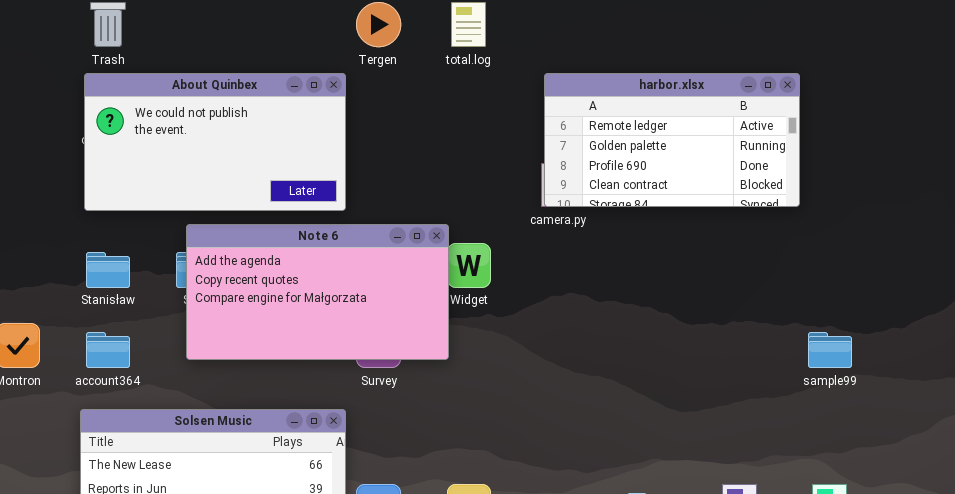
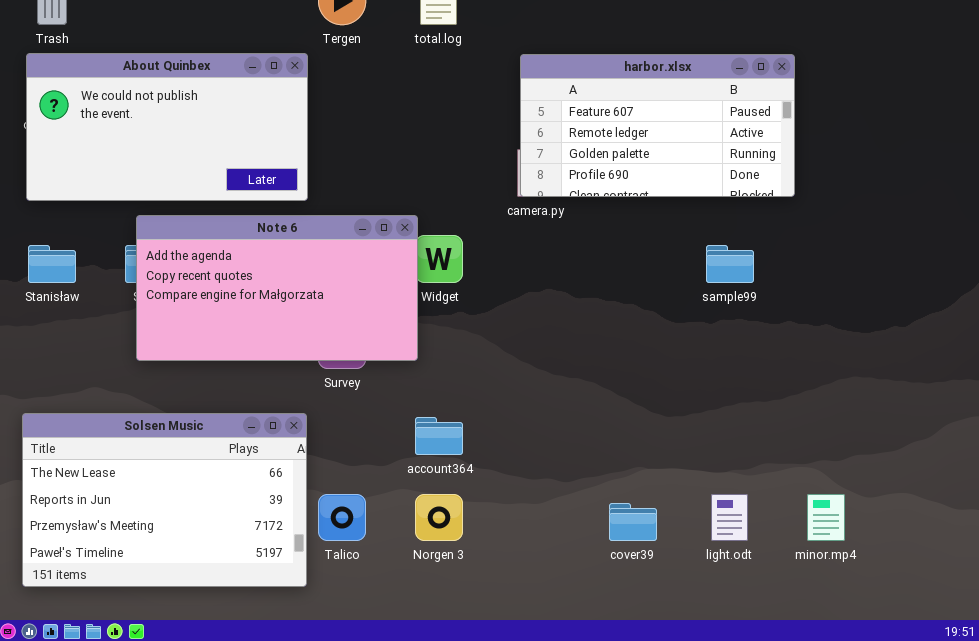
harbor.xlsx: [544,73,800,207] -> [520,54,795,197], scrolled up 1 row
account364: [86,332,130,368] -> [415,417,463,455], moved
sample99: [808,332,852,368] -> [706,245,754,283], moved

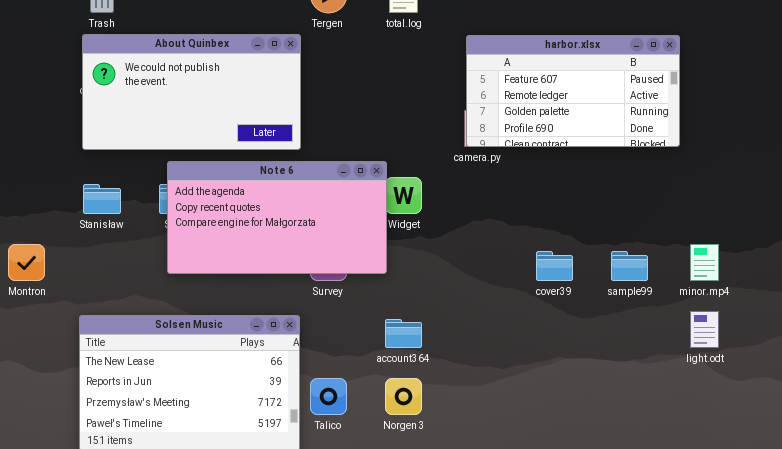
sample99: [706,245,754,283] -> [611,251,648,281], moved
light.odt: [711,494,748,541] -> [690,311,719,348], moved
minor.mp4: [807,494,845,541] -> [690,244,719,281], moved
cover39: [609,503,657,541] -> [536,251,573,281], moved

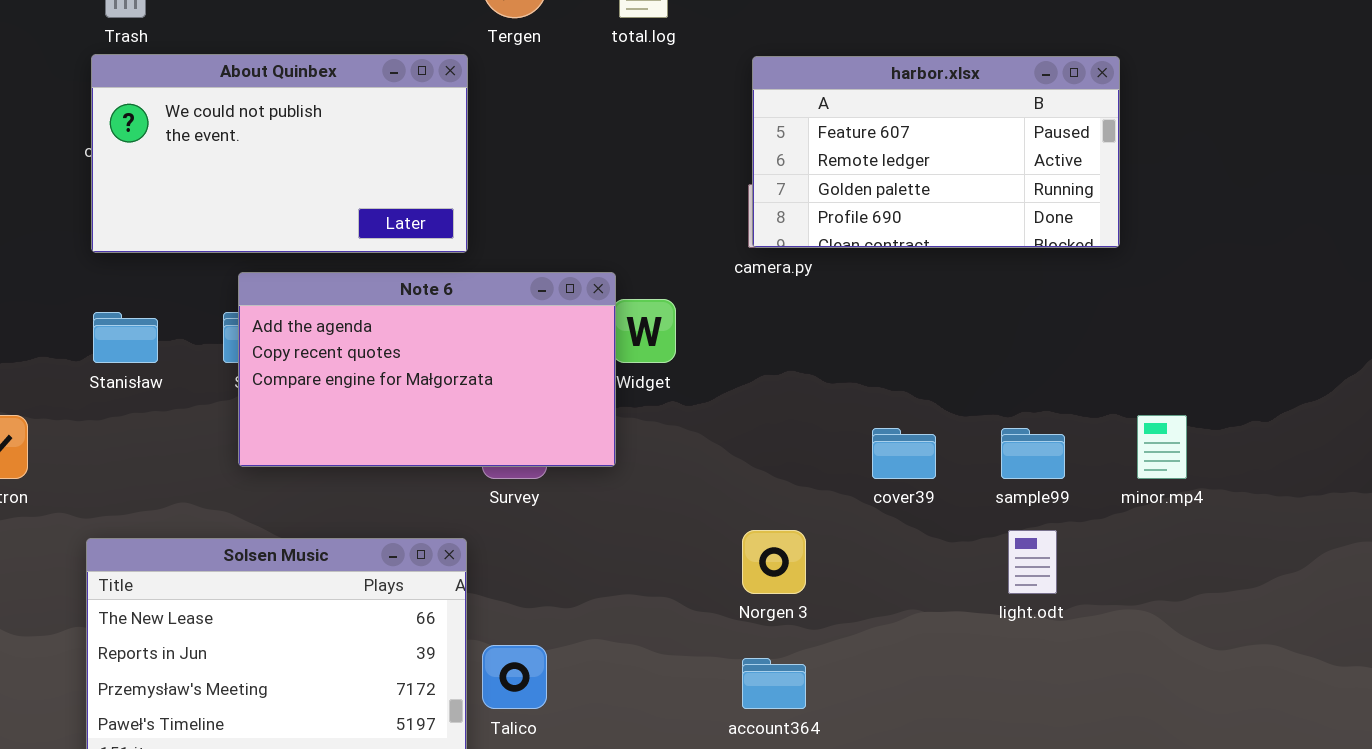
light.odt: [690,311,719,348] -> [1008,530,1057,594], moved
account364: [385,319,422,348] -> [742,658,806,709], moved
Norgen 3: [385,378,422,415] -> [742,530,806,594], moved

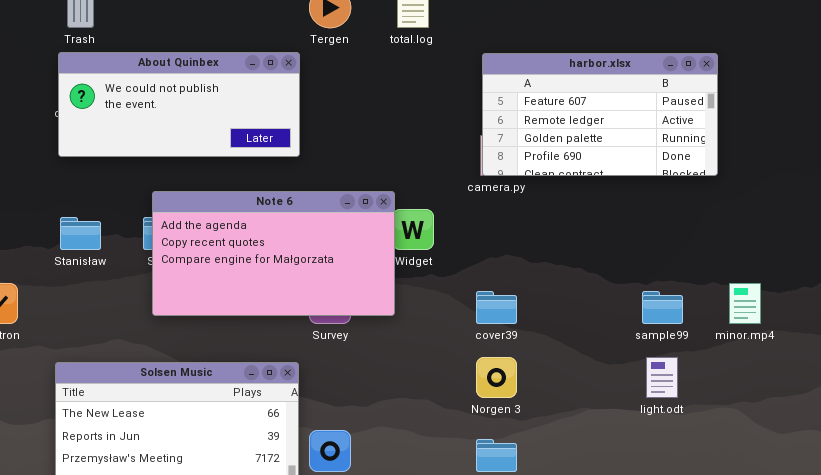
About Quinbex: [91,54,468,253] -> [58,52,300,157], resized
cover39: [872,428,936,479] -> [476,291,517,324], moved

